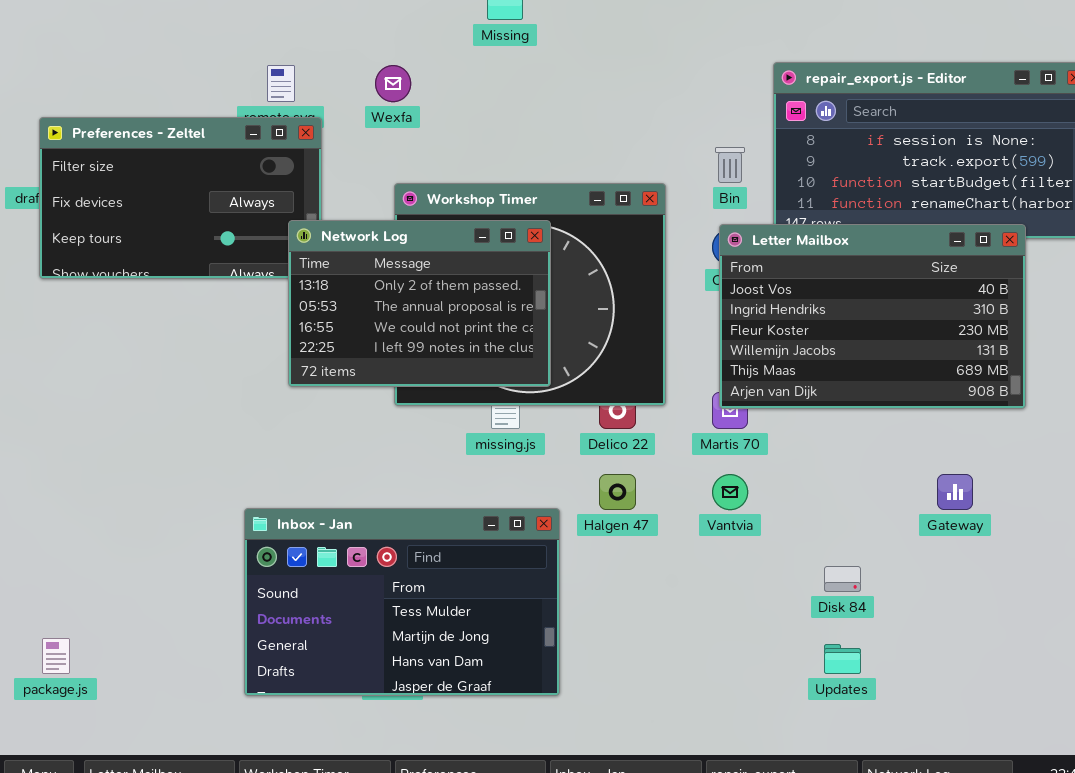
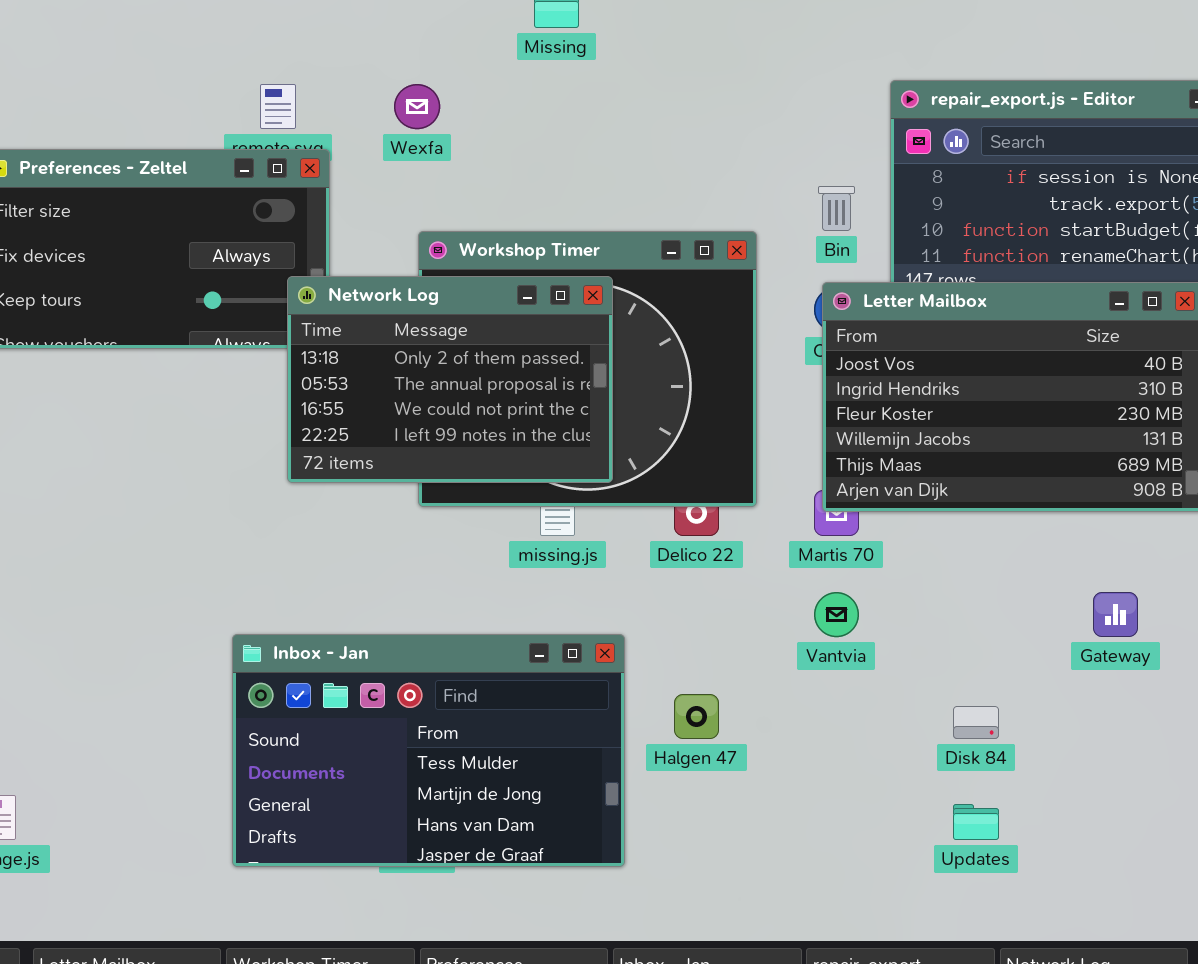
Halgen 47: [599,474,636,510] -> [674,694,719,739], moved

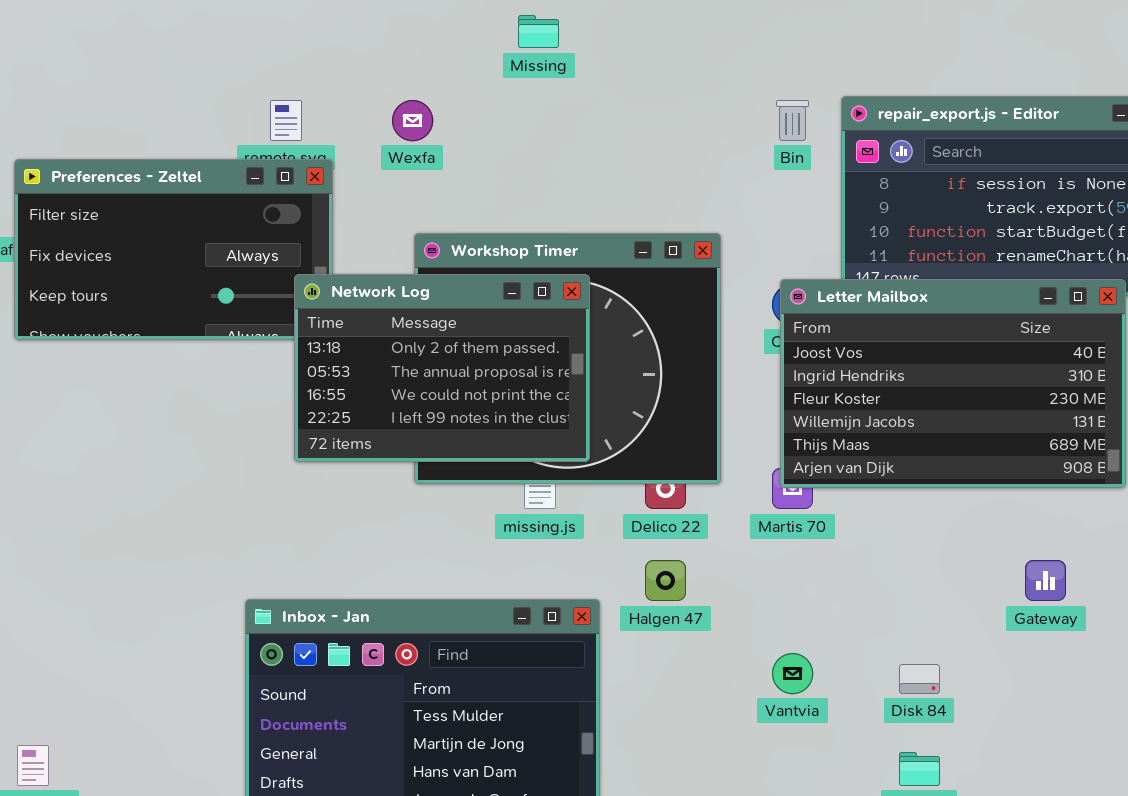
Bin: [818,186,855,231] -> [776,100,809,141], moved
Vantvia: [814,592,859,637] -> [772,653,813,694], moved
Halgen 47: [674,694,719,739] -> [645,560,686,601], moved

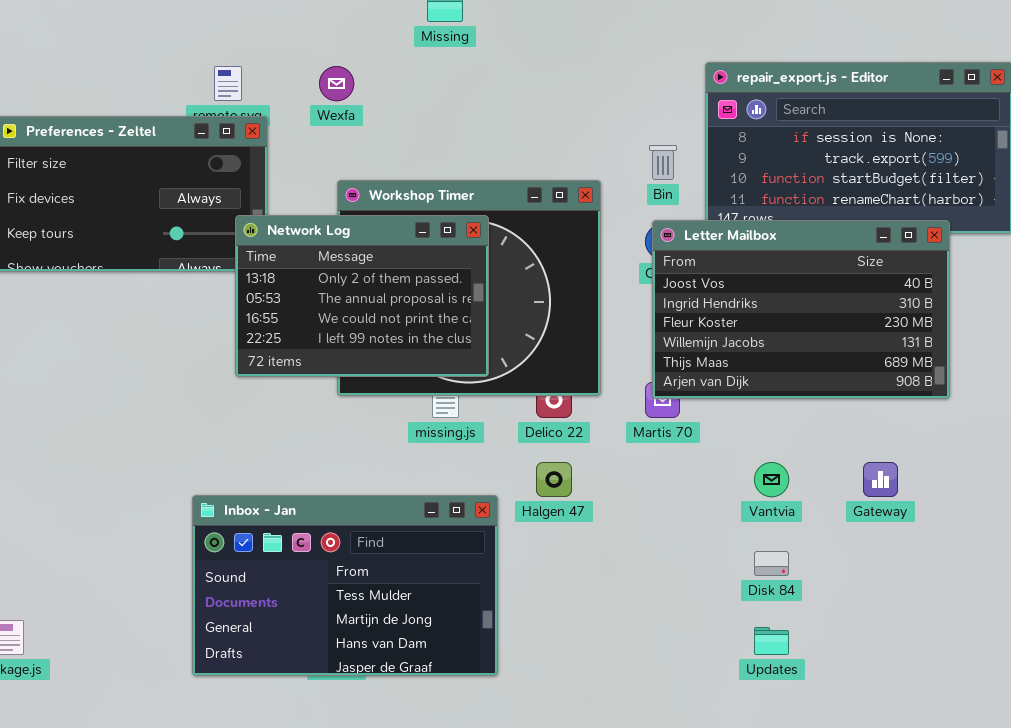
Bin: [776,100,809,141] -> [649,145,677,180], moved
Vantvia: [772,653,813,694] -> [754,462,789,497], moved

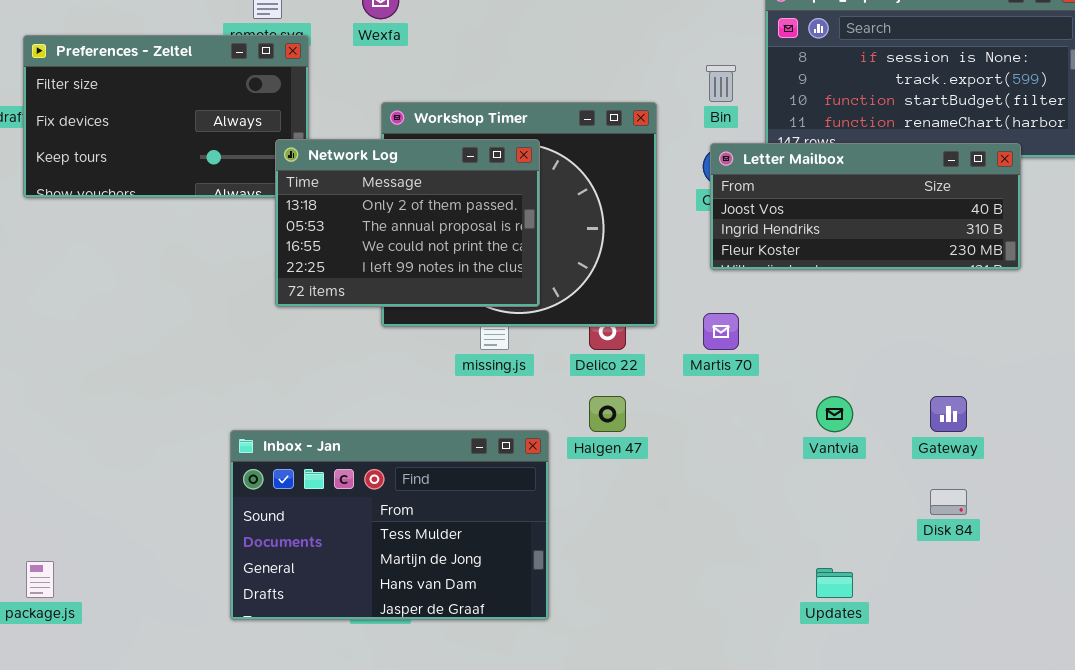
Letter Mailbox: [652,220,950,399] -> [710,143,1021,270], resized
Disk 84: [754,551,789,576] -> [930,489,967,515], moved

